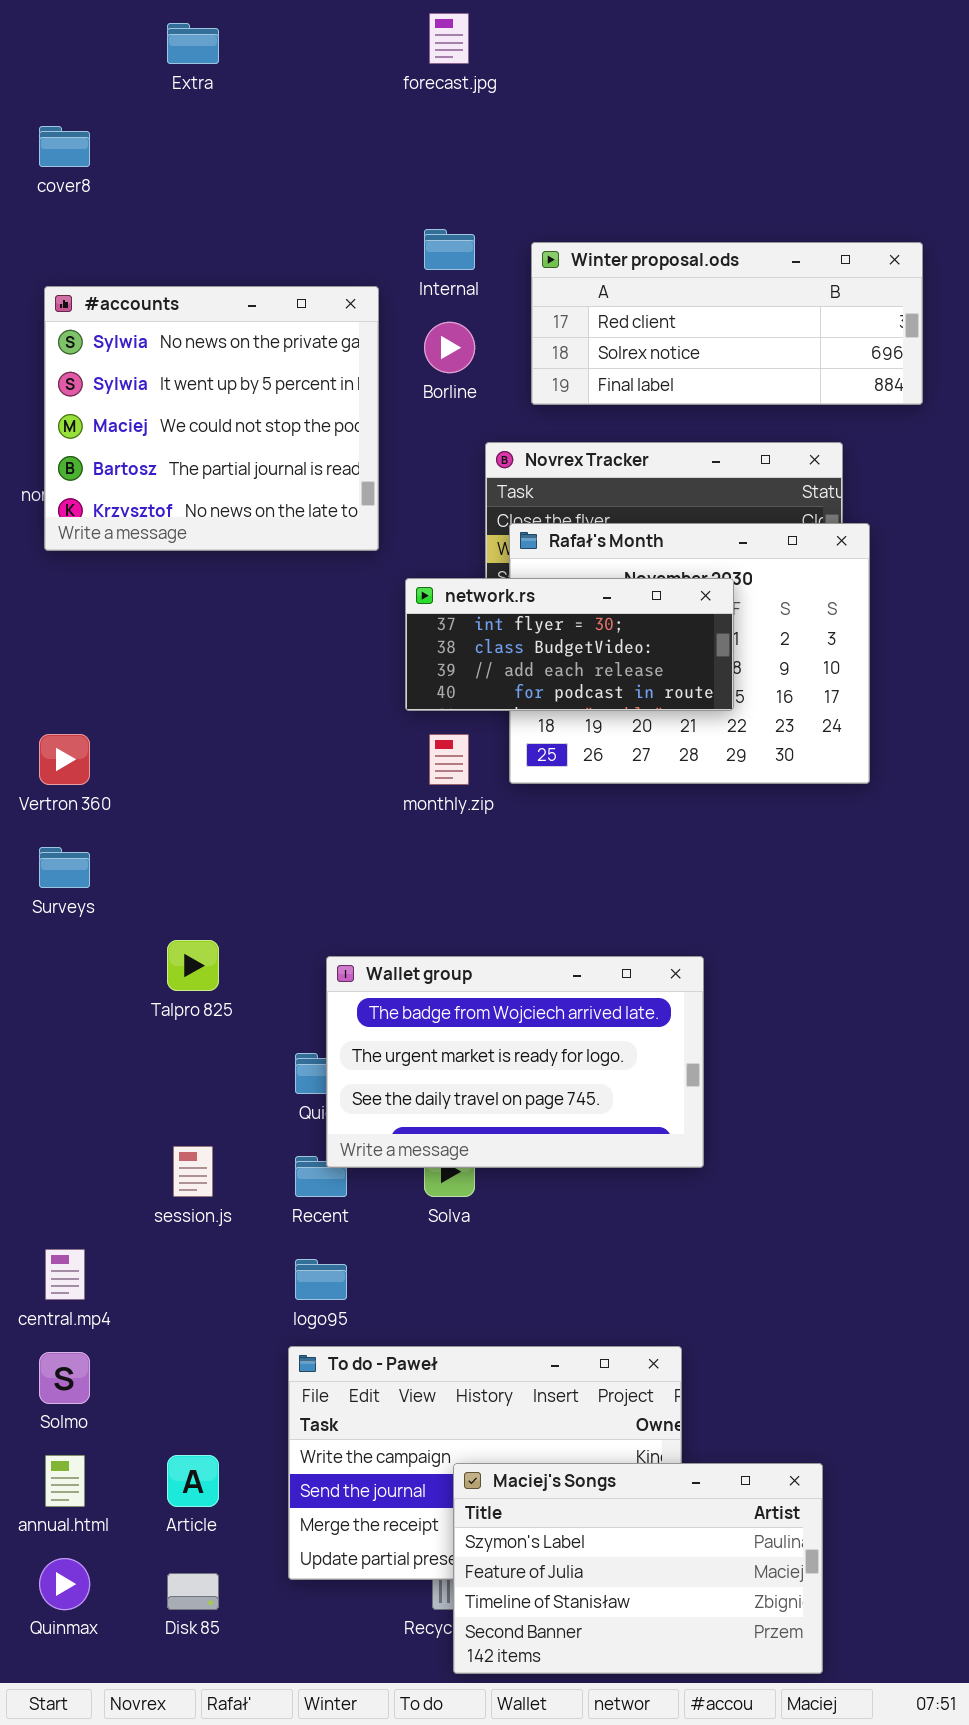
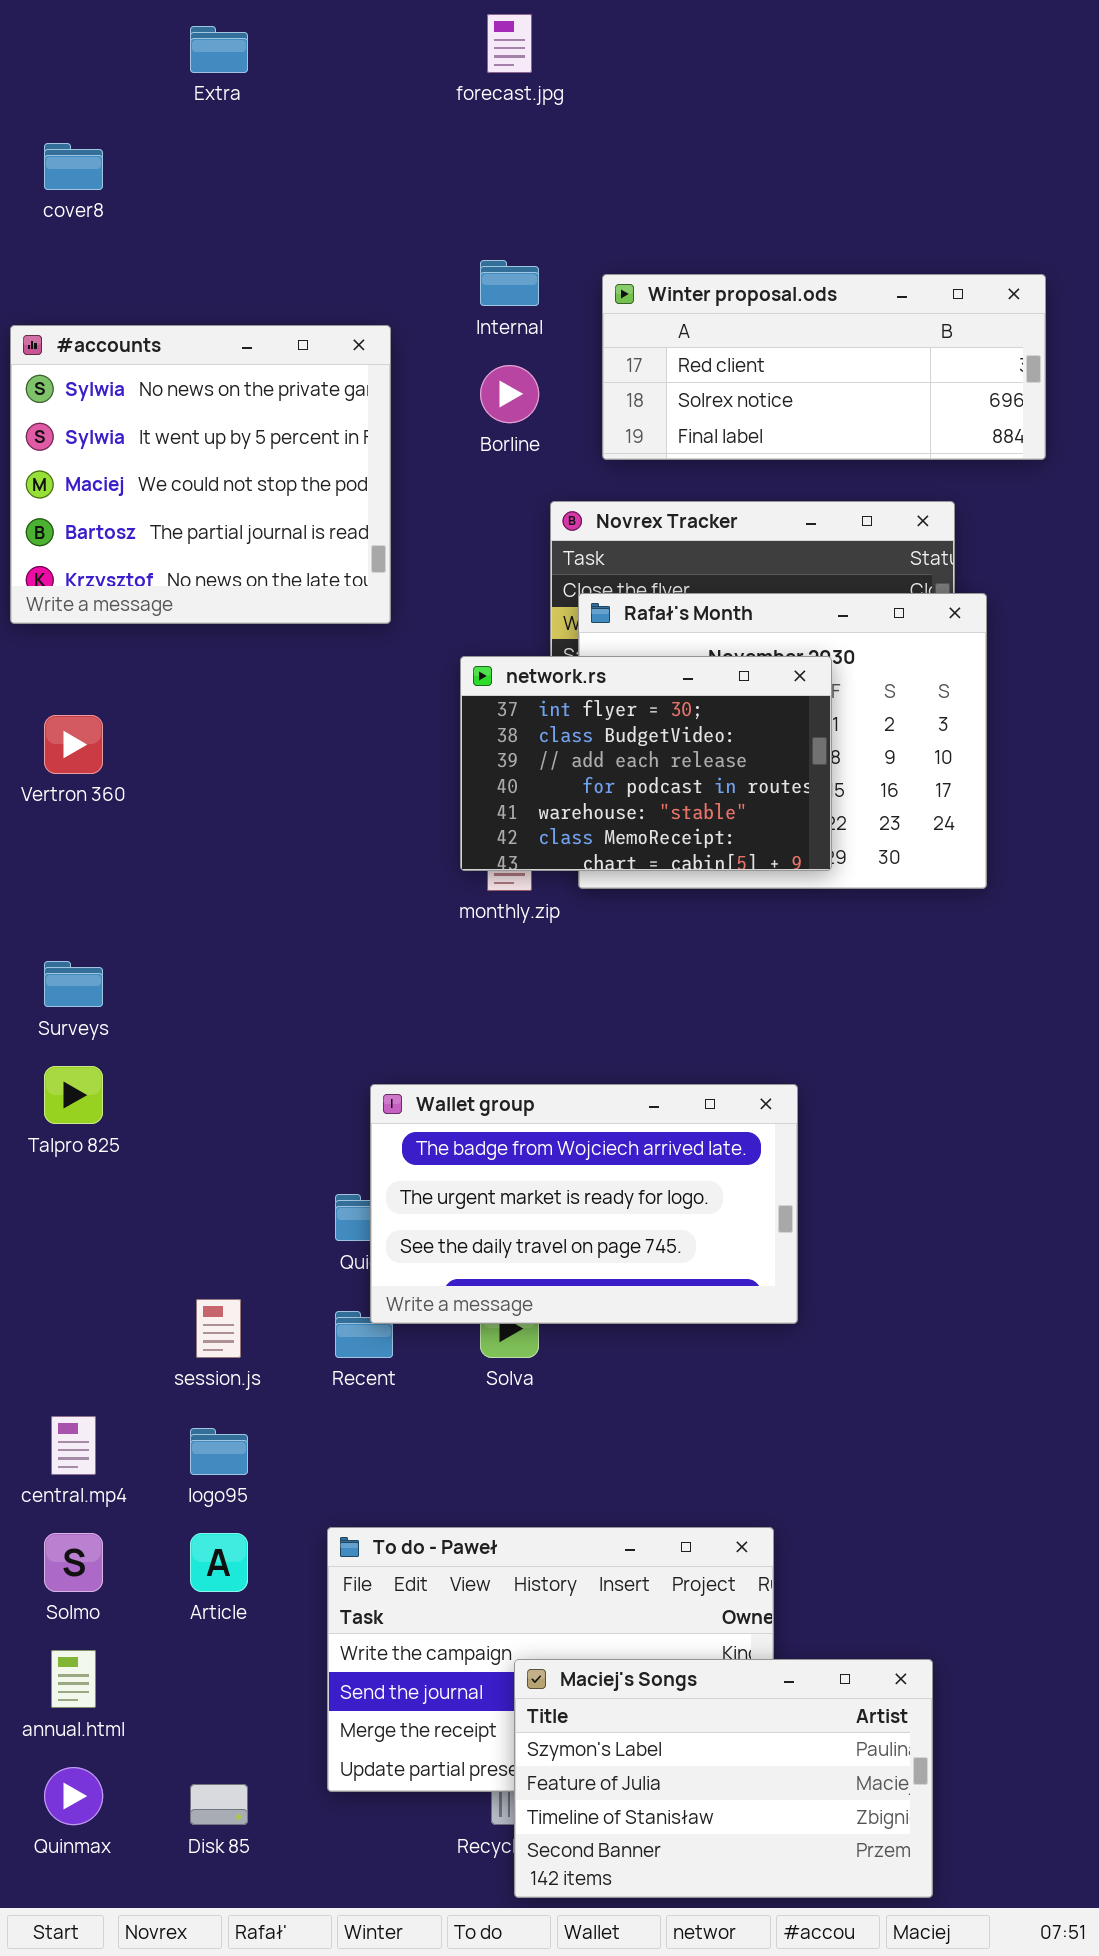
#accounts: [44,286,379,551] -> [10,325,391,624], moved
network.rs: [405,578,734,711] -> [460,656,832,871], resized
Vertron 360: [39,734,90,785] -> [44,715,103,774], moved
Talpro 825: [167,940,219,991] -> [44,1066,103,1124], moved
logo95: [295,1259,347,1300] -> [190,1428,248,1475], moved
Article: [167,1455,219,1507] -> [190,1533,248,1592], moved

